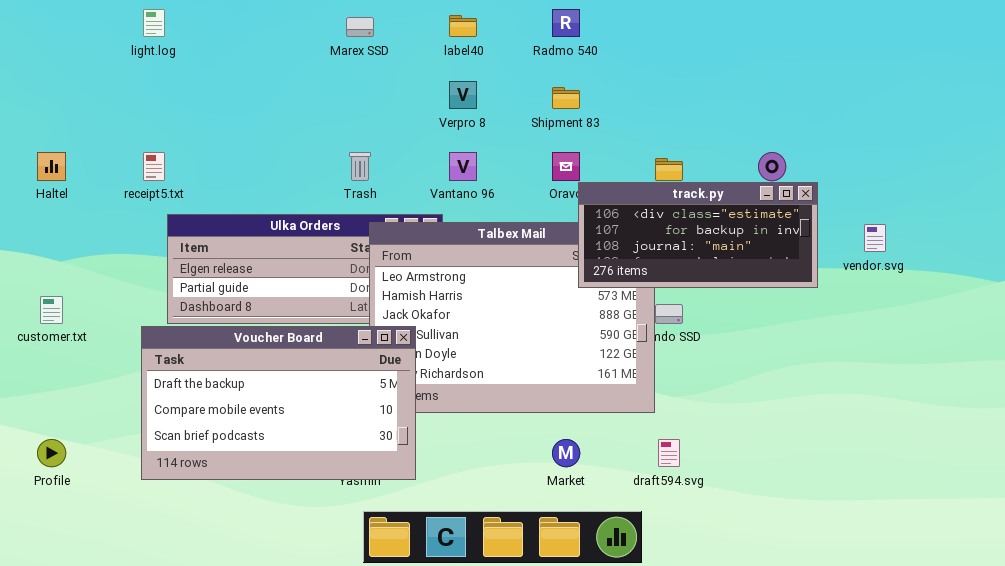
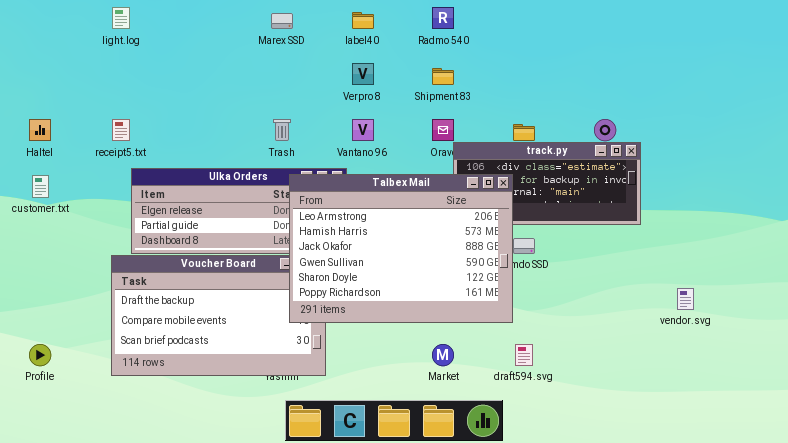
Talbex Mail: [369,222,655,413] -> [289,174,513,323], raised
vendor.svg: [864,224,886,252] -> [677,288,694,310], moved
customer.txt: [40,296,63,324] -> [32,175,49,198], moved

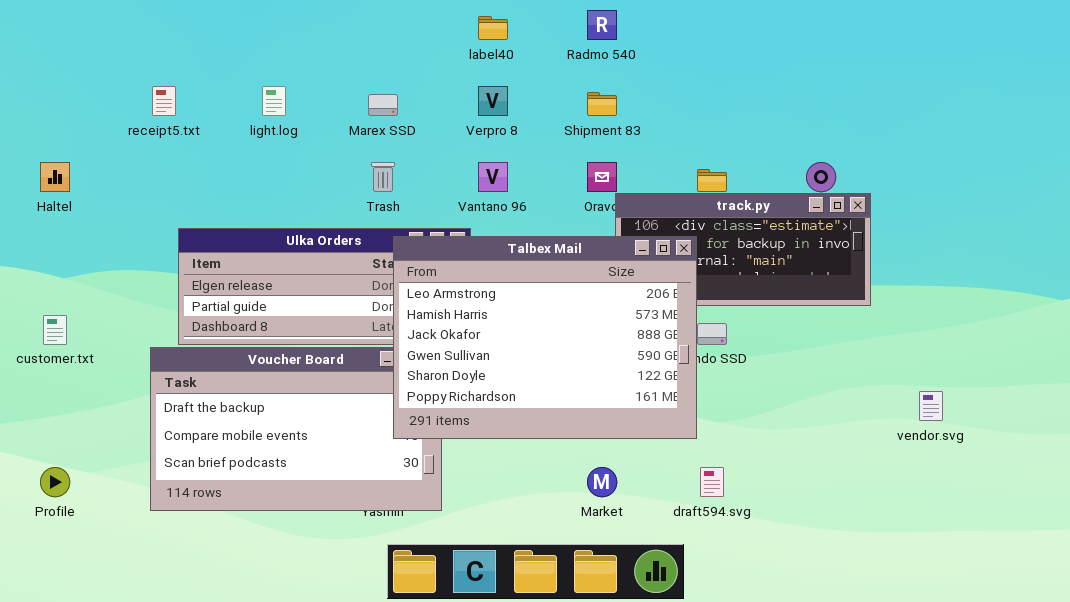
light.log: [112,7,130,29] -> [262,86,286,116], moved
Marex SSD: [271,13,293,29] -> [368,94,398,116], moved
receipt5.txt: [112,119,130,141] -> [152,86,176,116], moved
customer.txt: [32,175,49,198] -> [43,315,67,345], moved

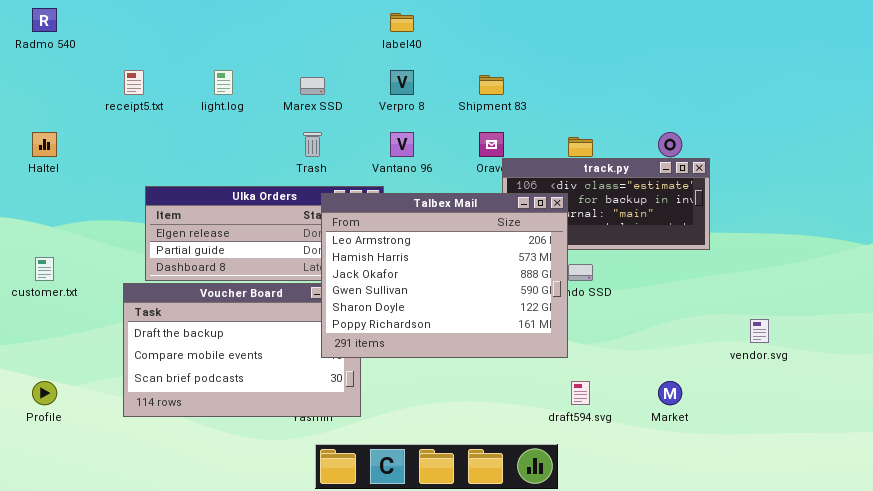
Radmo 540: [587,10,617,40] -> [32,8,57,32], moved
Market: [587,467,617,497] -> [658,381,682,405], moved

